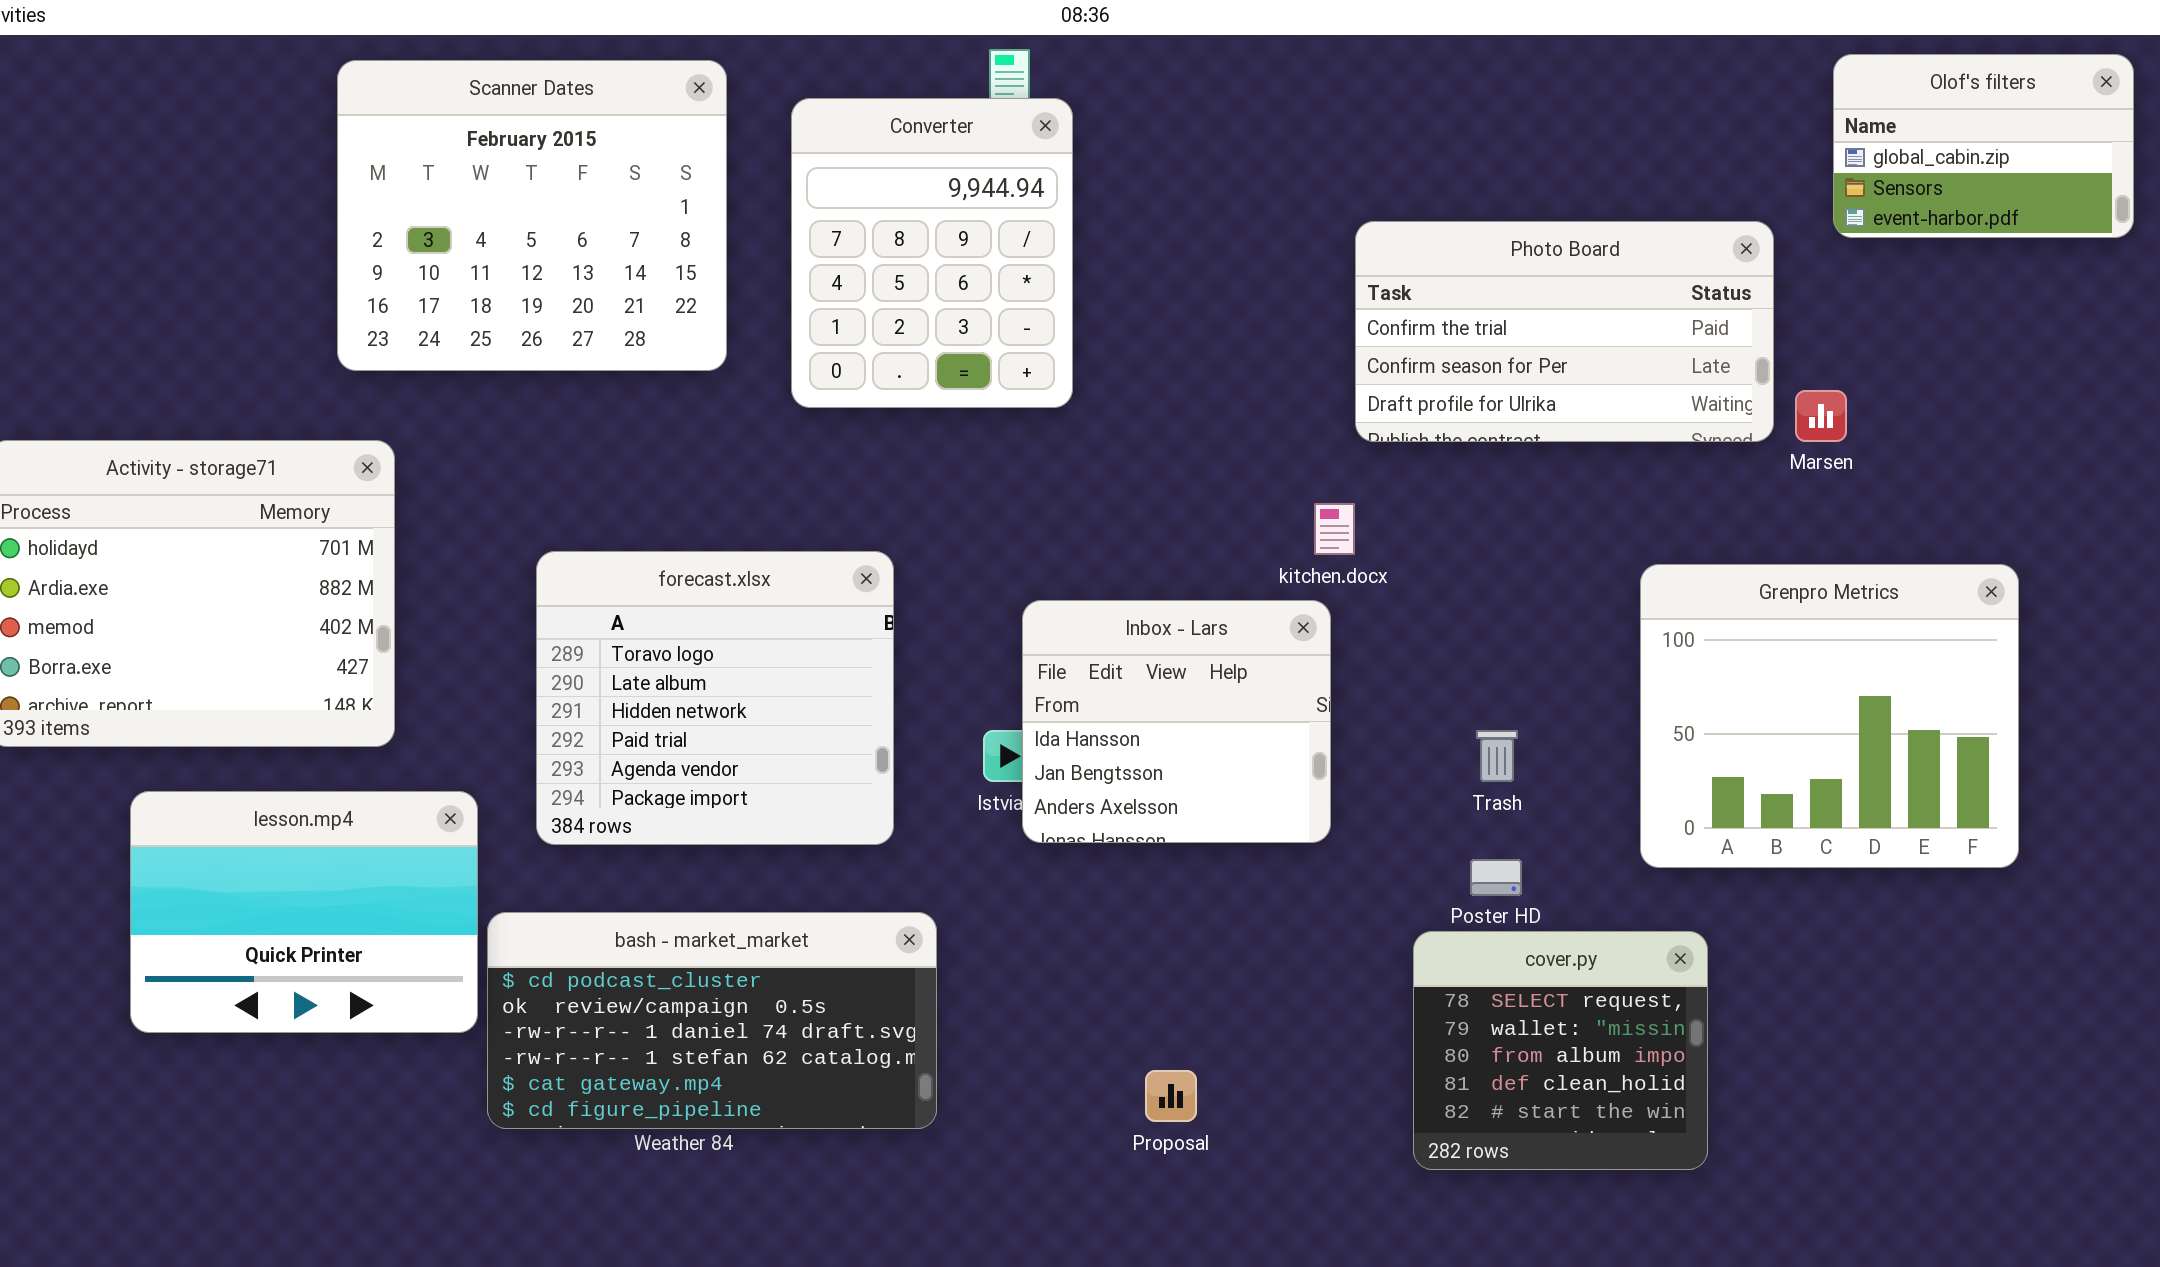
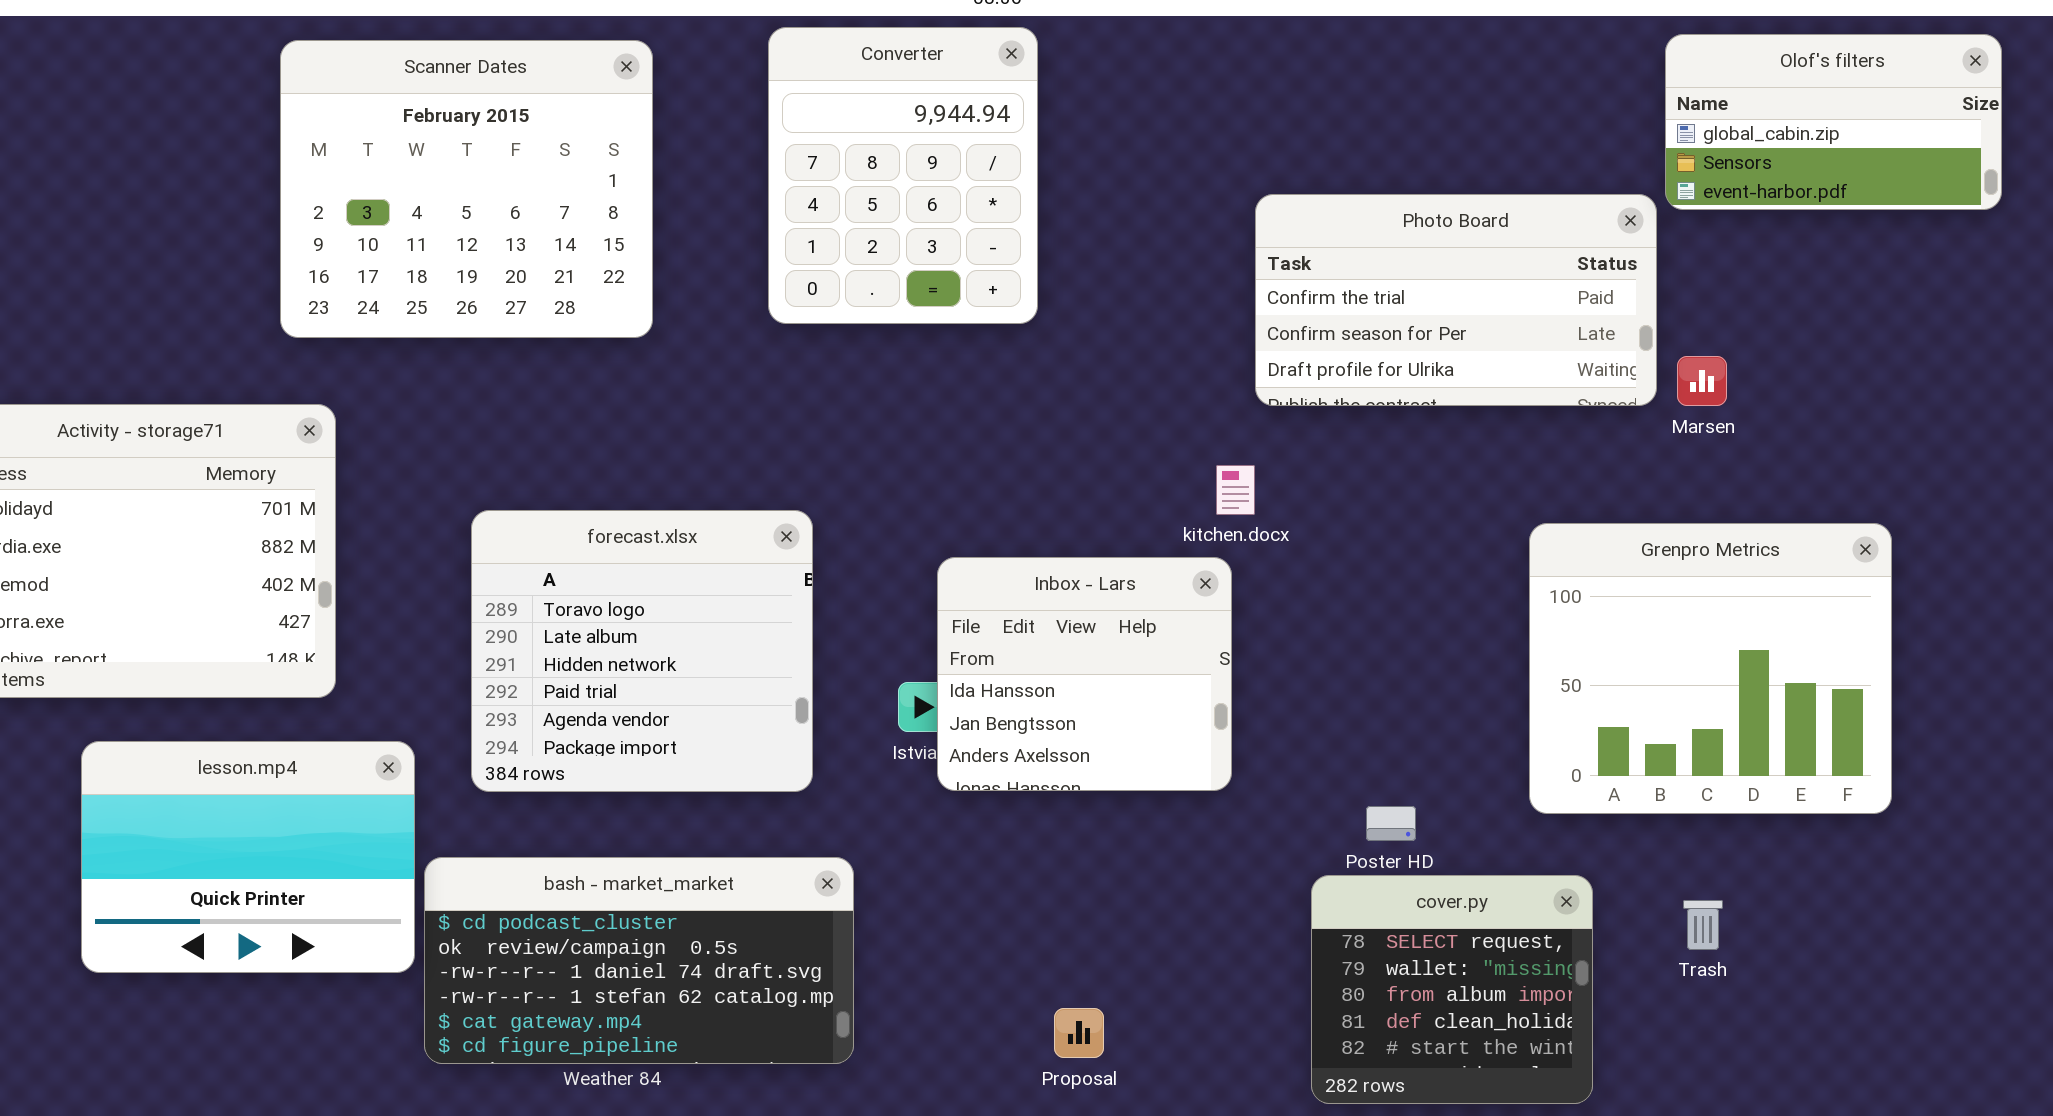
Olof's filters: [1833,54,2134,238] -> [1665,34,2002,210], resized
Converter: [791,98,1073,408] -> [768,27,1038,324], moved
Trash: [1476,730,1518,782] -> [1683,900,1723,950], moved

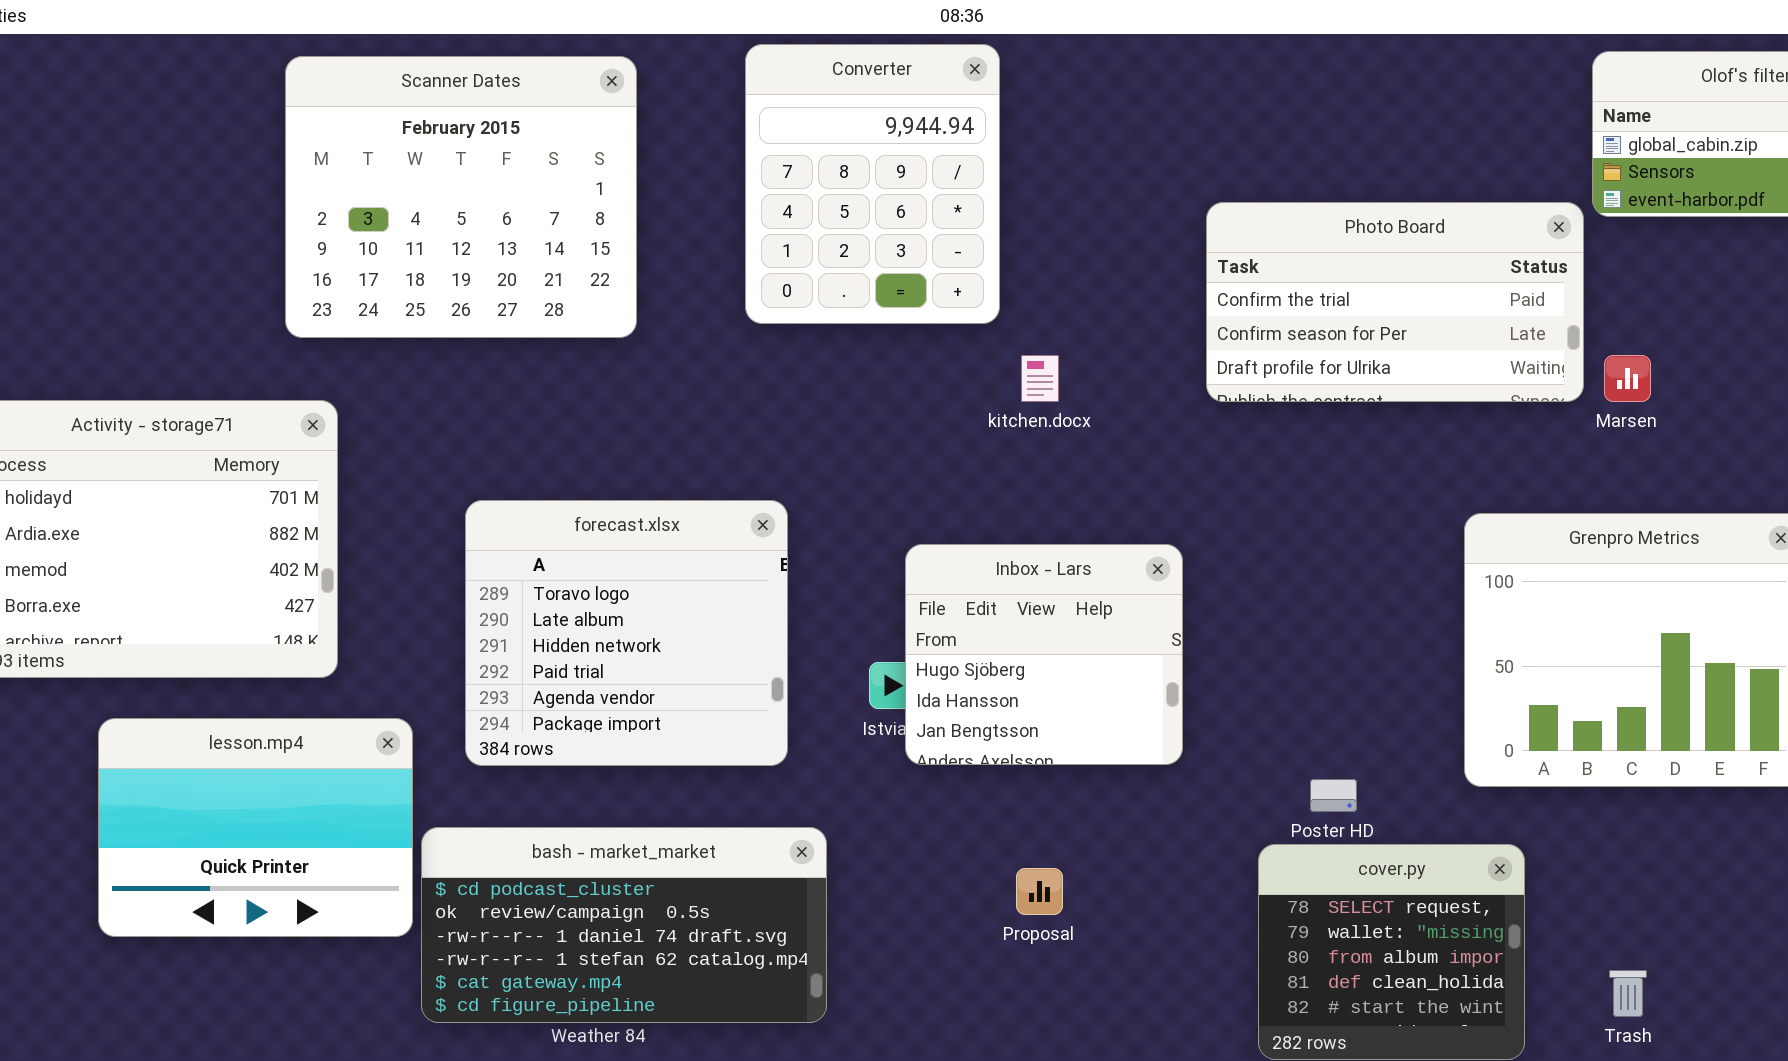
kitchen.docx: [1216,465,1255,515] -> [1021,355,1059,402], moved
Inbox - Lars: [937,557,1232,791] -> [905,544,1183,765], scrolled up 1 row
Trash: [1683,900,1723,950] -> [1609,970,1647,1017], moved
Proposal: [1054,1008,1104,1058] -> [1016,868,1063,915], moved

